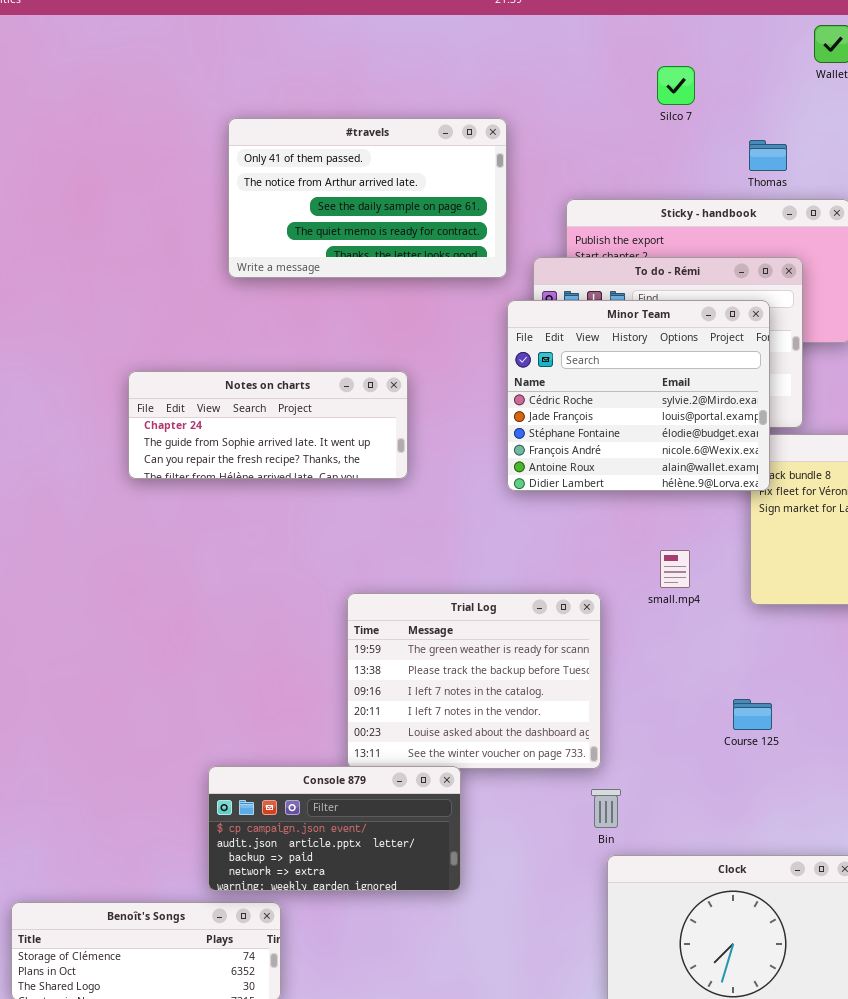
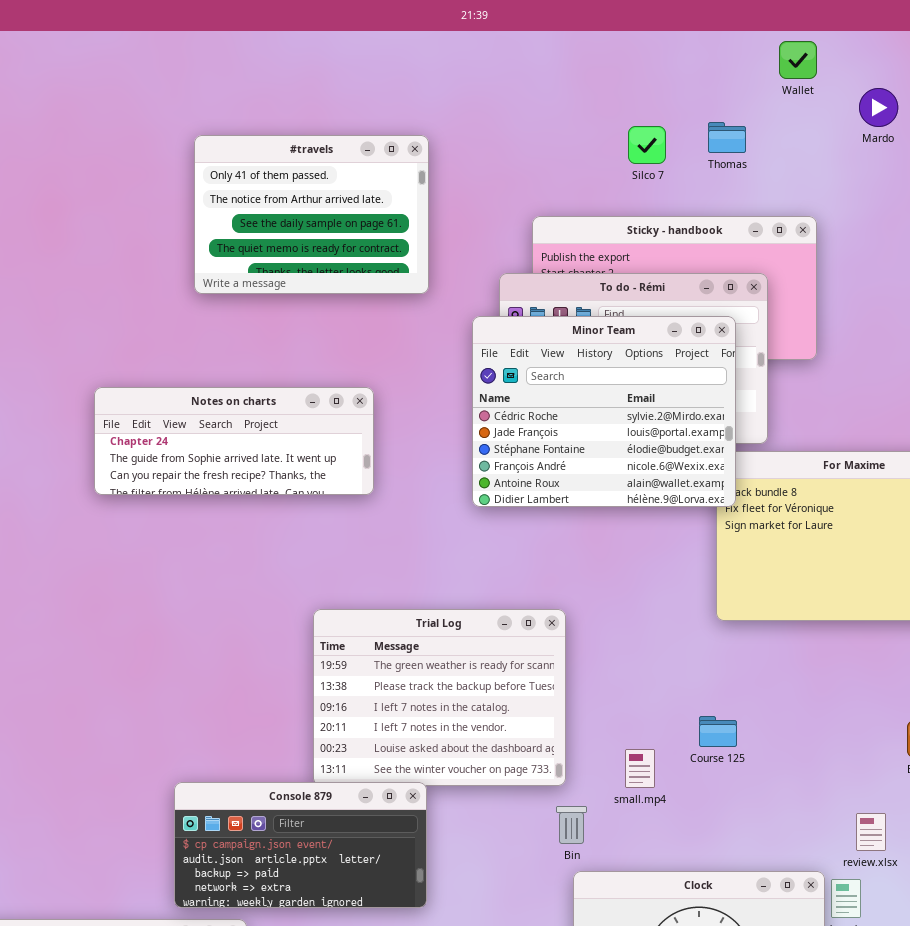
Silco 7: [657,66,695,105] -> [628,126,666,164], moved
#travels: [228,118,507,278] -> [194,135,429,294], resized
Thomas: [749,140,787,171] -> [708,122,746,153], moved
small.mp4: [660,550,690,588] -> [625,749,655,788], moved

